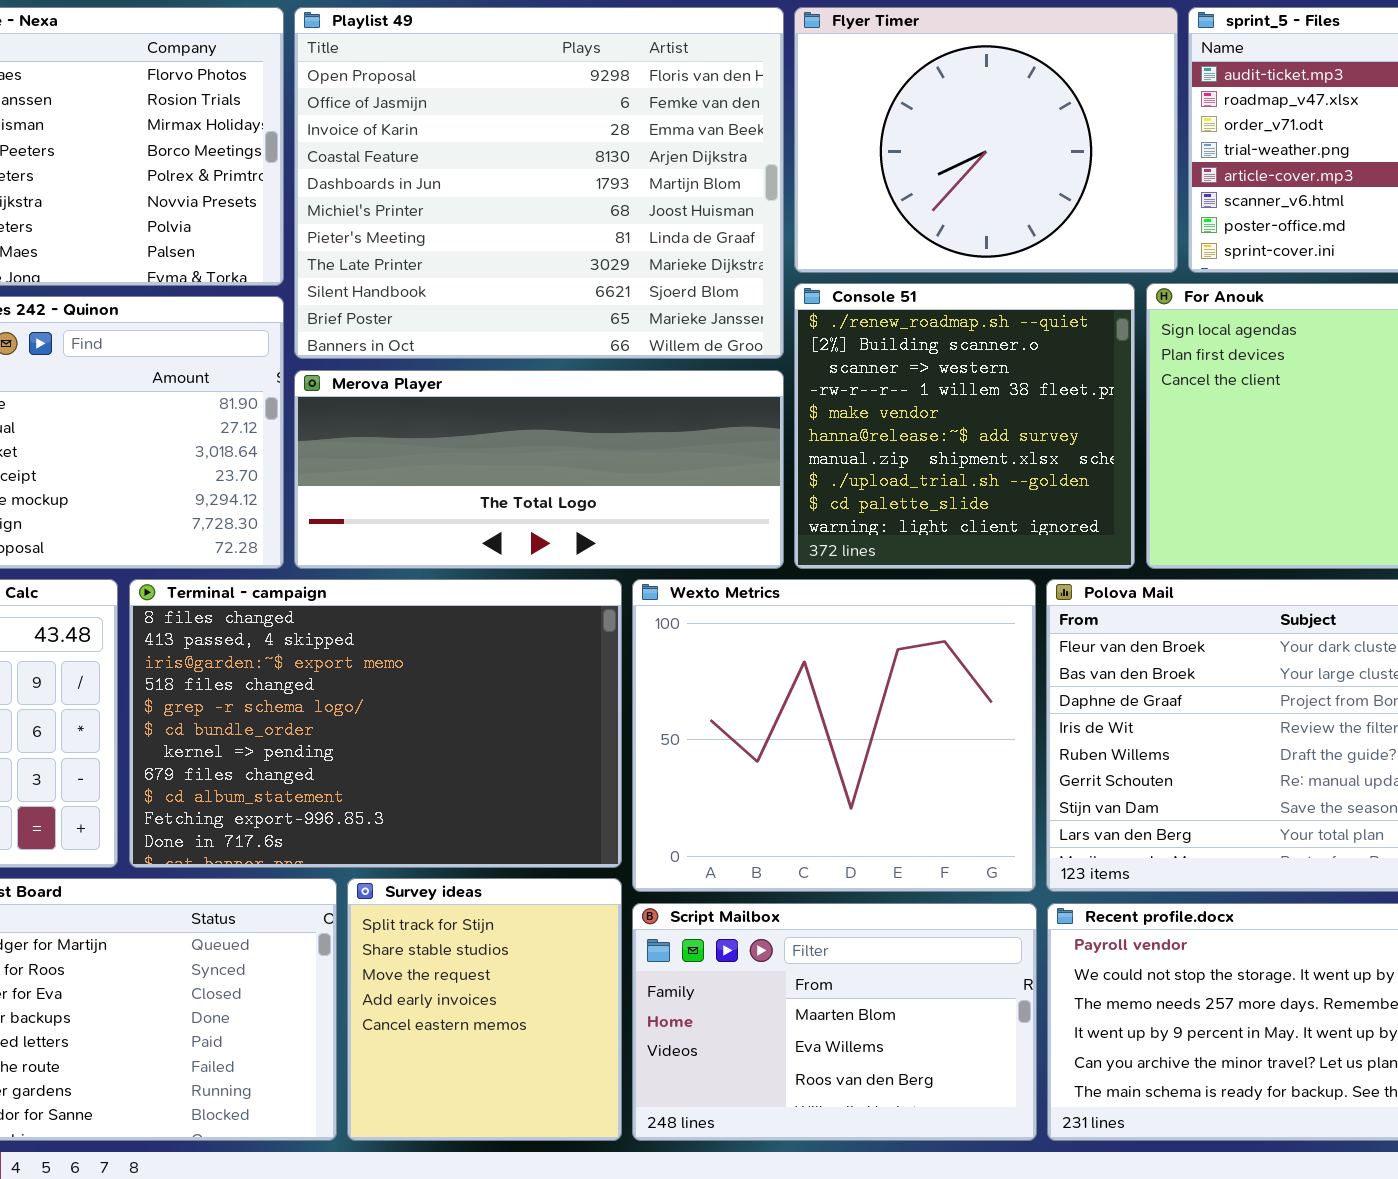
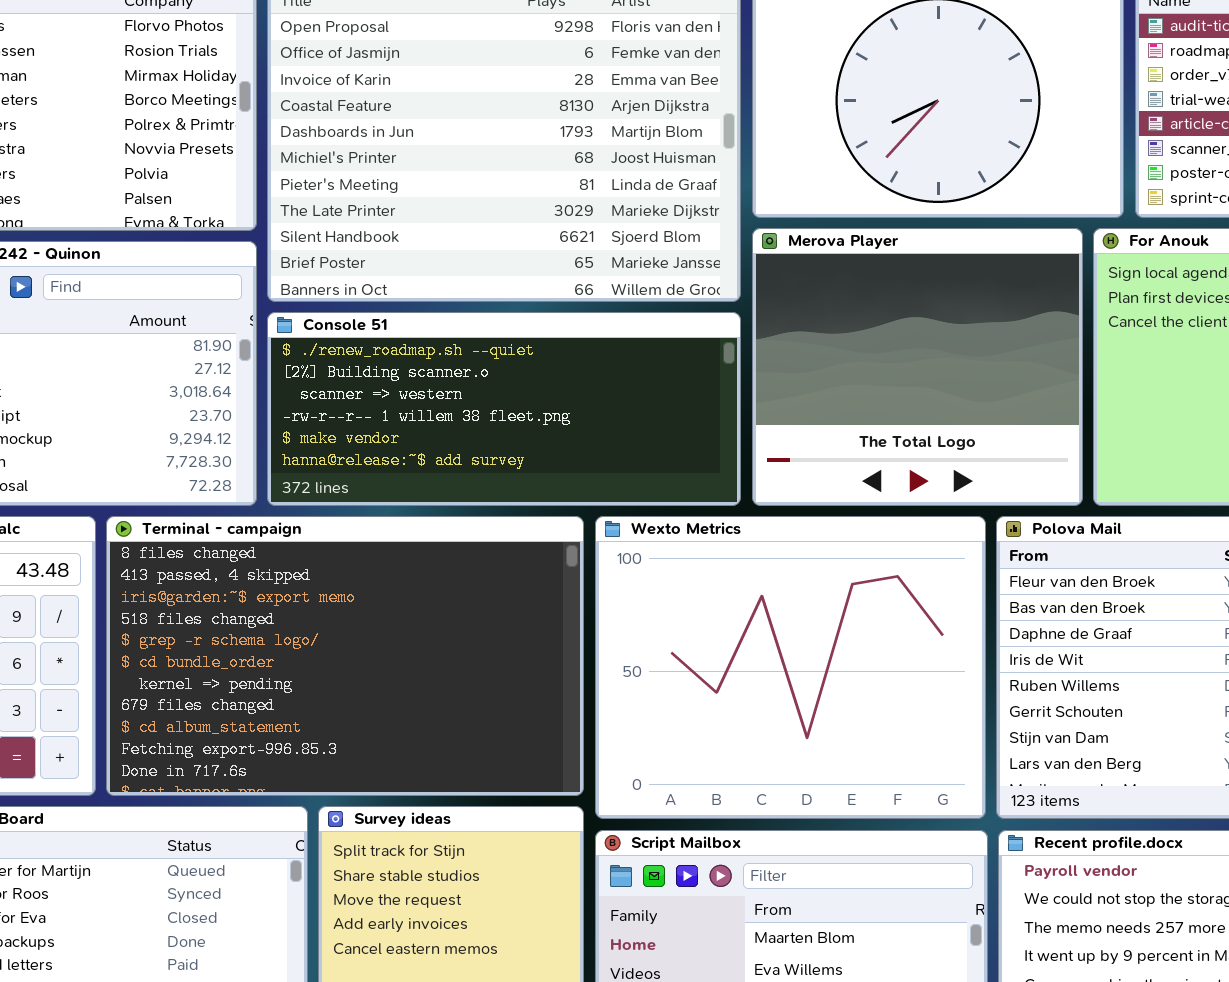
Console 51: [794,283,1135,569] -> [267,312,741,506], moved, resized
Merova Player: [294,370,784,569] -> [752,228,1083,506], moved, resized

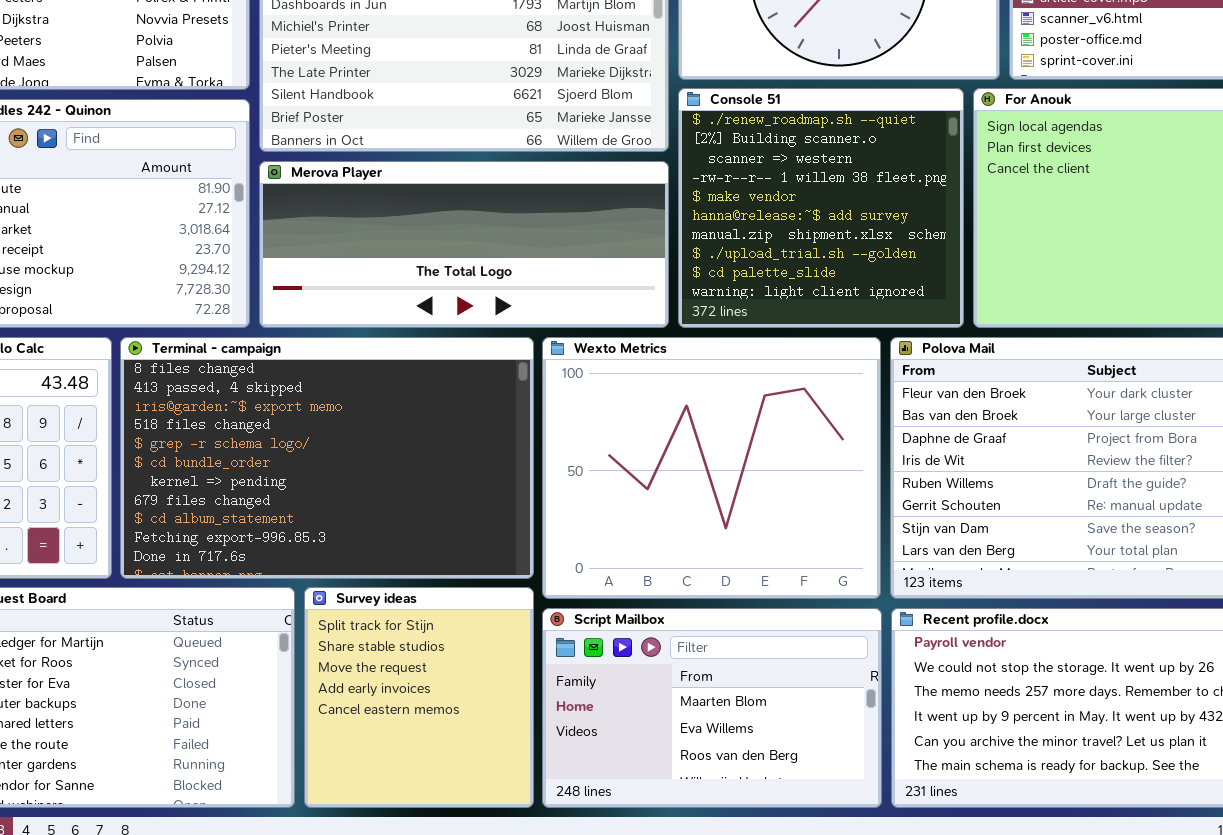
Merova Player: [752,228,1083,506] -> [259,161,669,328], moved, resized
Console 51: [267,312,741,506] -> [678,88,964,328], moved, resized

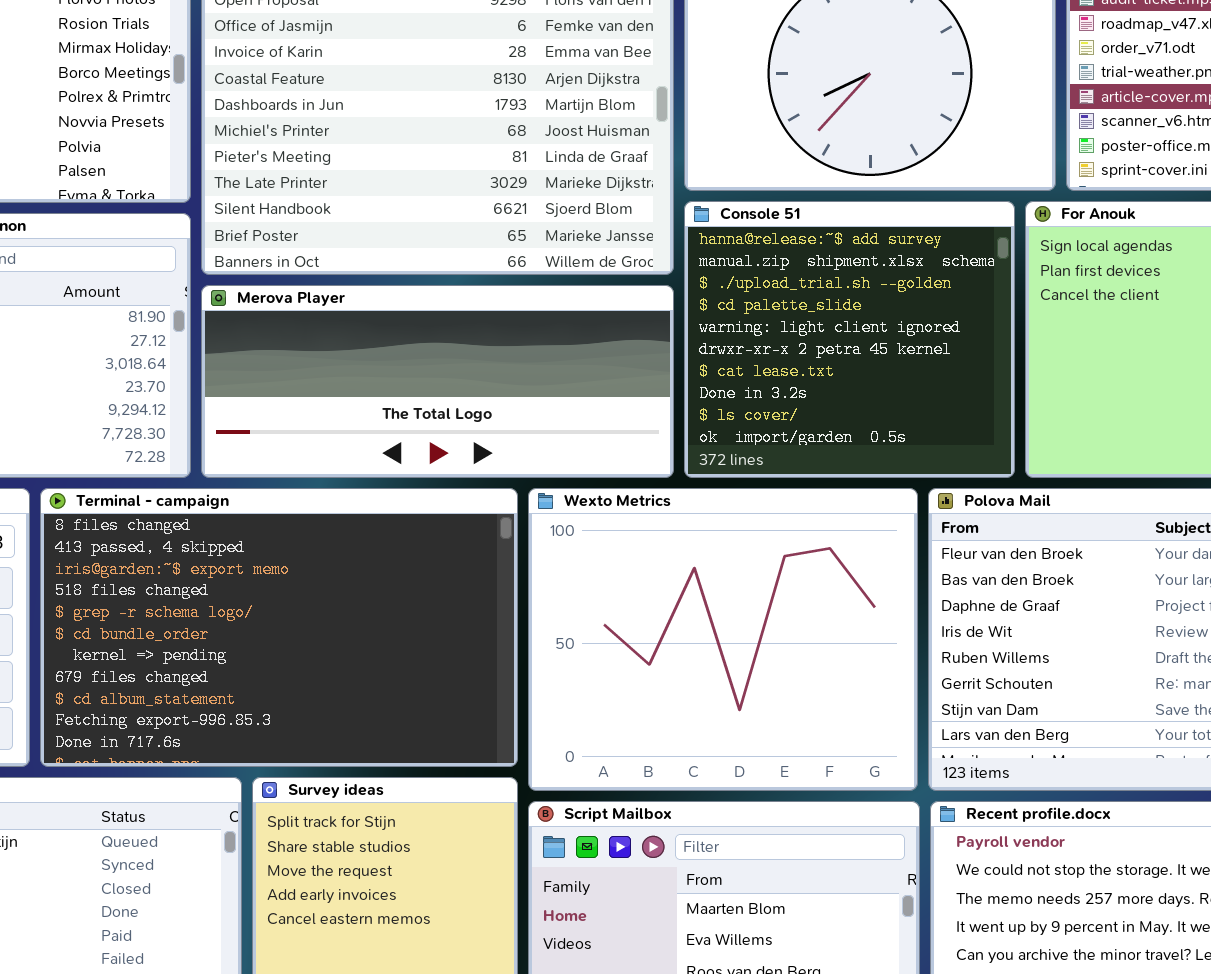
Console 51: [678,88,964,328] -> [684,201,1015,478], scrolled down 5 rows

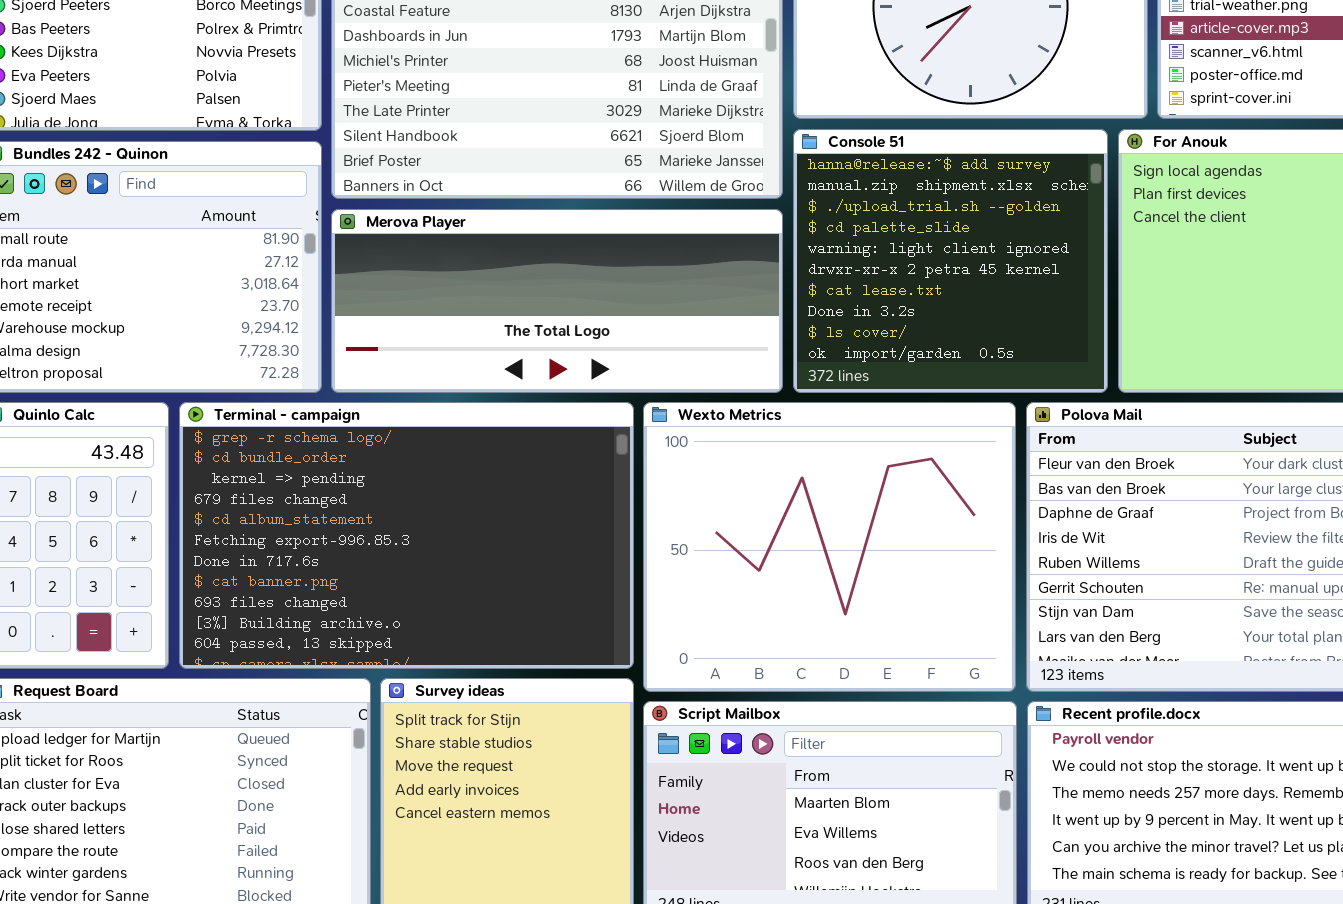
Terminal - campaign: [40,488,518,767] -> [179,402,634,669], scrolled down 4 rows

